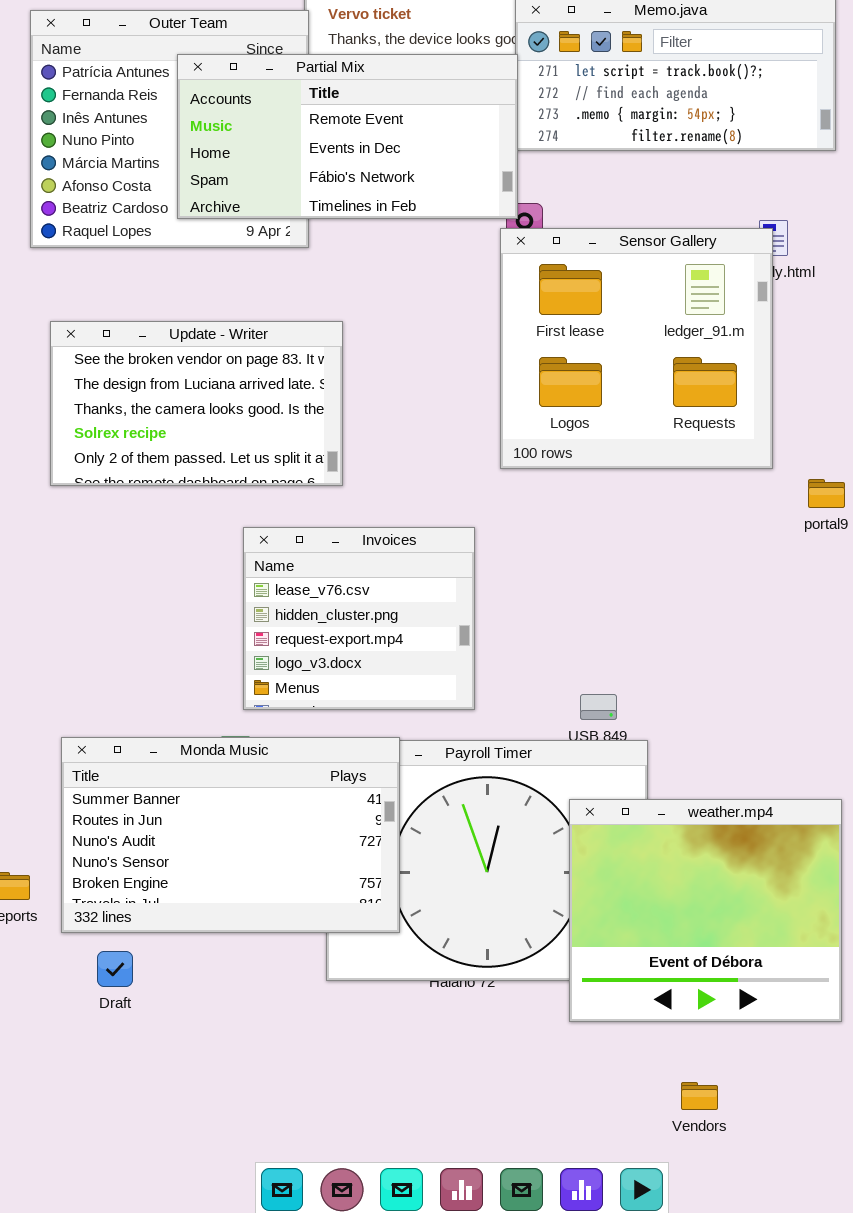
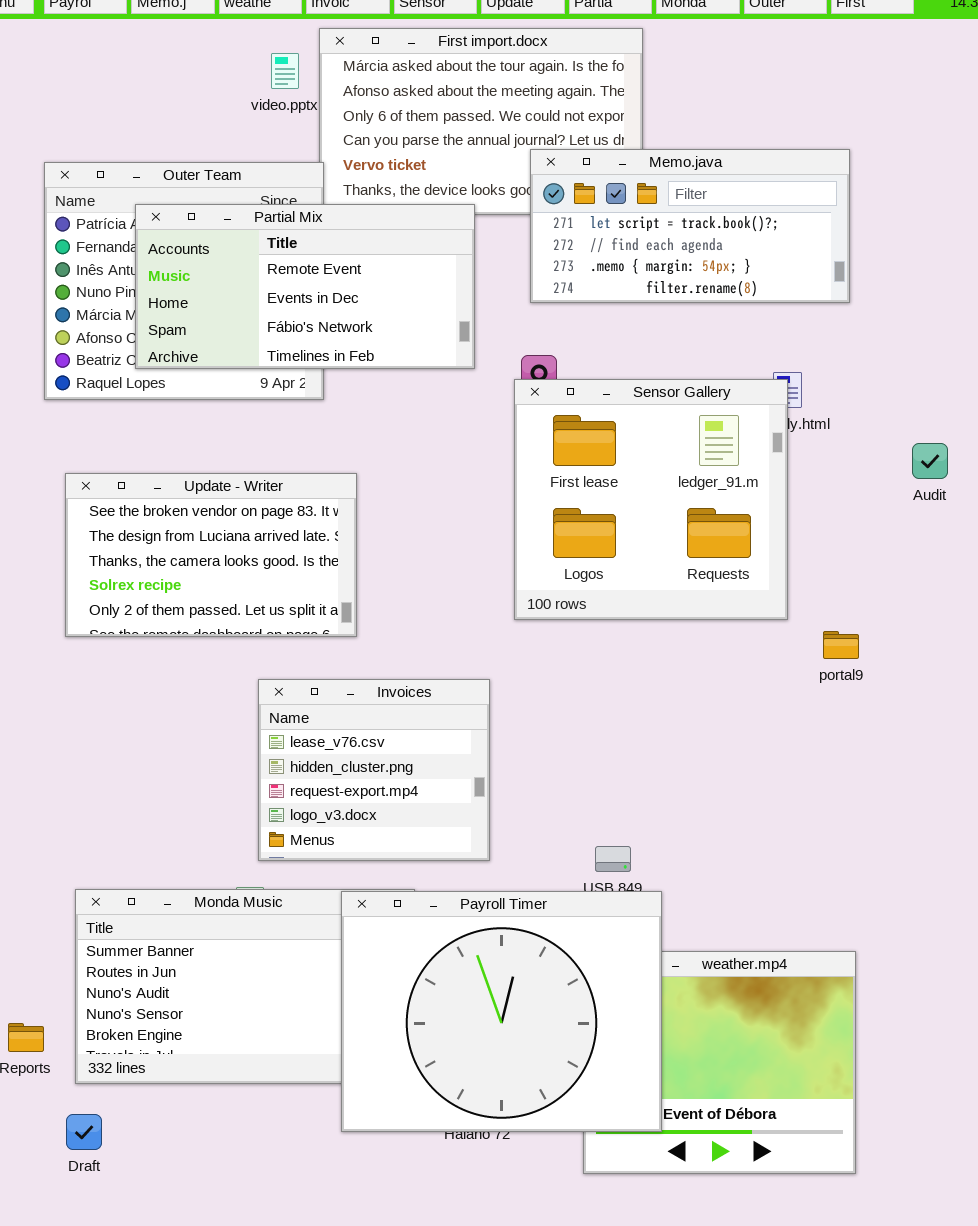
Partial Mix: [177,54,518,219] -> [135,204,475,369], moved
Payroll Timer: [326,740,648,981] -> [341,891,662,1132], raised
Draft: [97,951,133,987] -> [66,1114,102,1150], moved

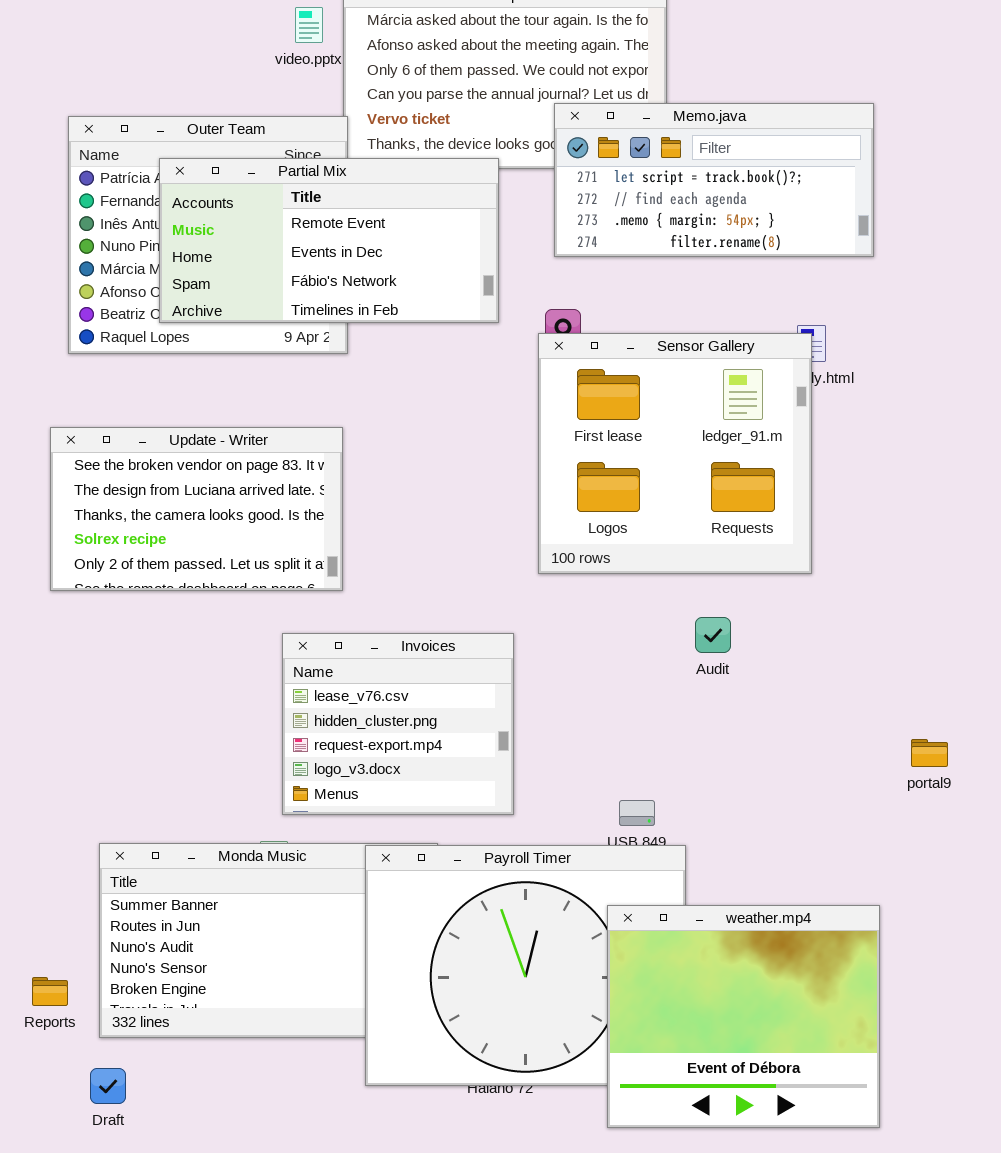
Audit: [912,443,948,479] -> [695,617,731,653], moved
Update - Writer: [65,473,357,637] -> [50,427,343,591], moved
portal9: [823,631,859,659] -> [911,739,948,767], moved
weather.mp4: [583,951,856,1174] -> [607,905,880,1128], raised

